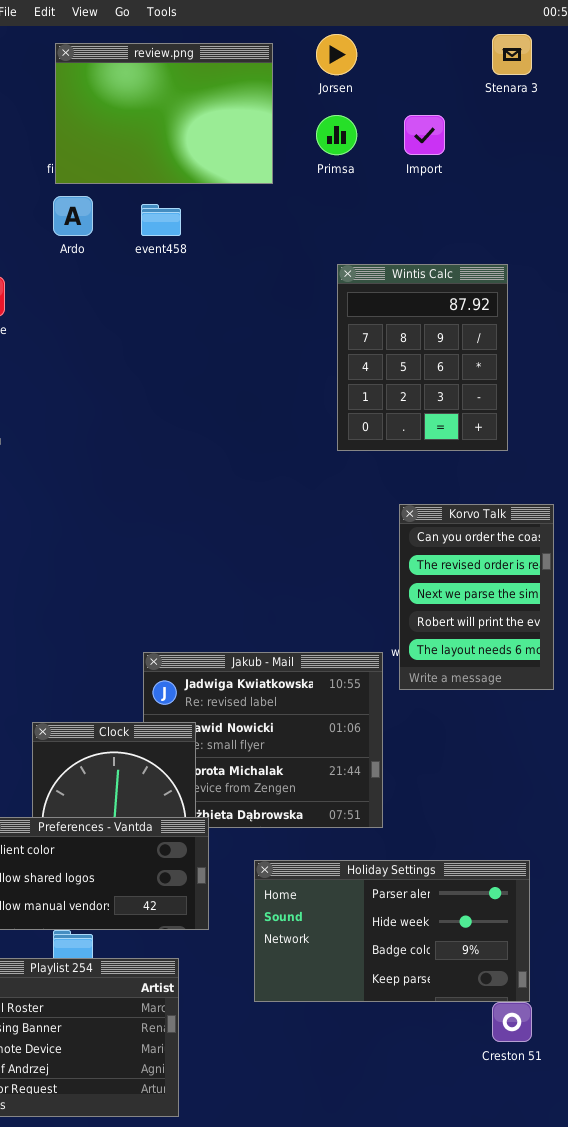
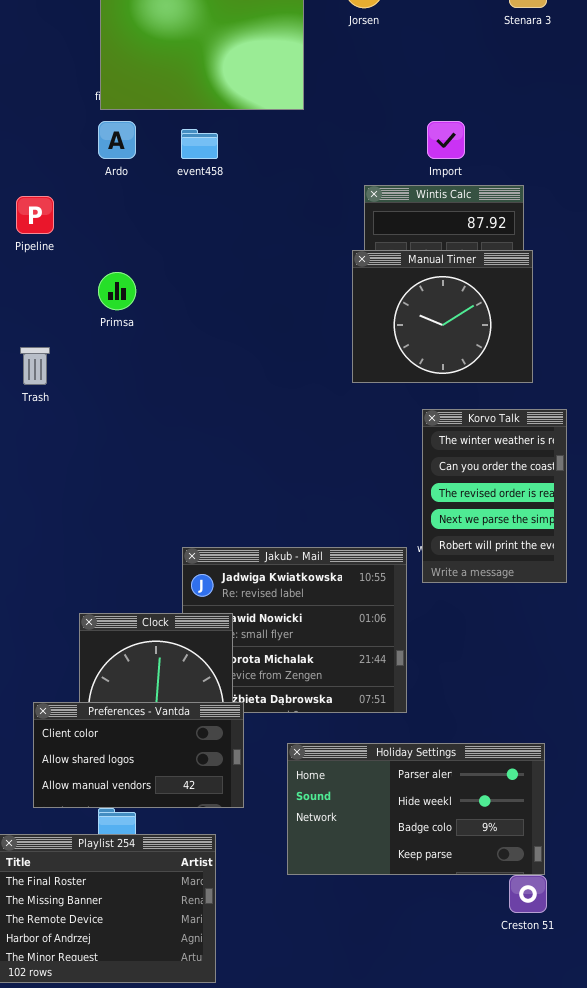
Primsa: [316,115,357,155] -> [98,272,136,310], moved
Import: [404,115,445,155] -> [427,121,465,159], moved
Manual Timer: none -> [352,250,533,383], opened
Korvo Talk: [399,504,554,690] -> [422,409,567,583], scrolled up 1 row

